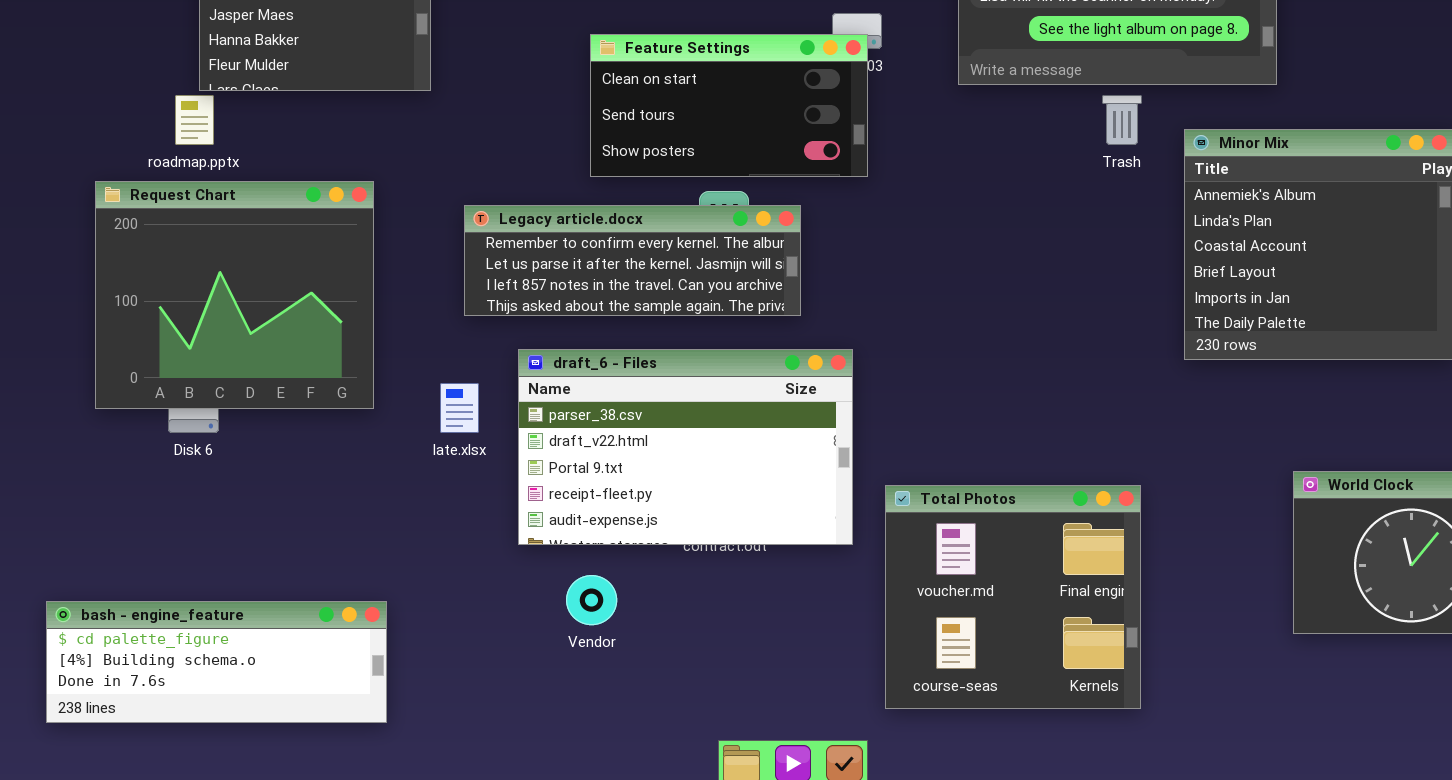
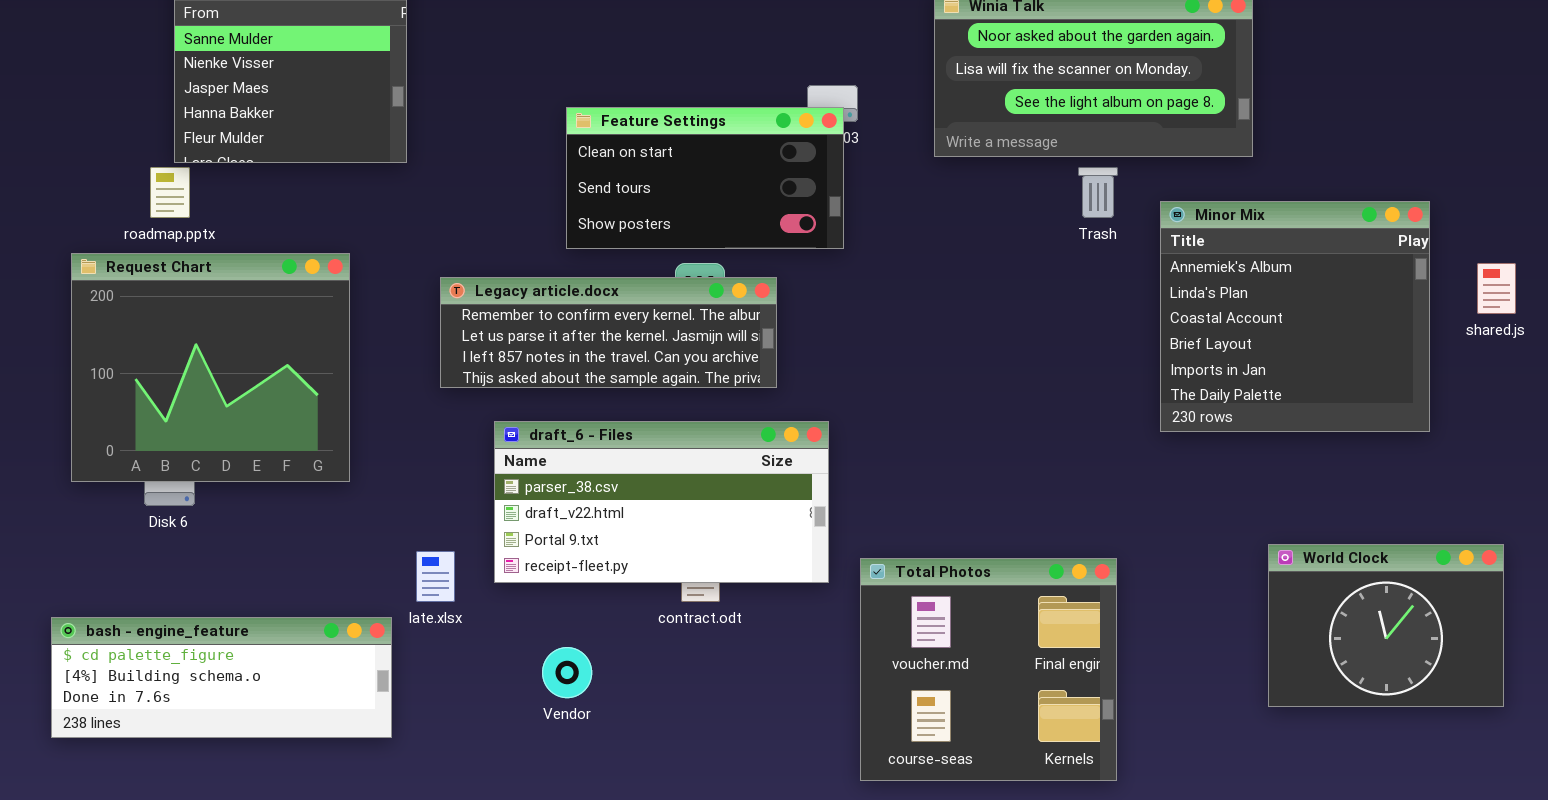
draft_6 - Files: [518,349,853,545] -> [494,421,829,583], resized
late.xlsx: [440,383,479,433] -> [416,551,455,602], moved
bash - engine_feature: [46,601,387,723] -> [51,617,392,738], moved

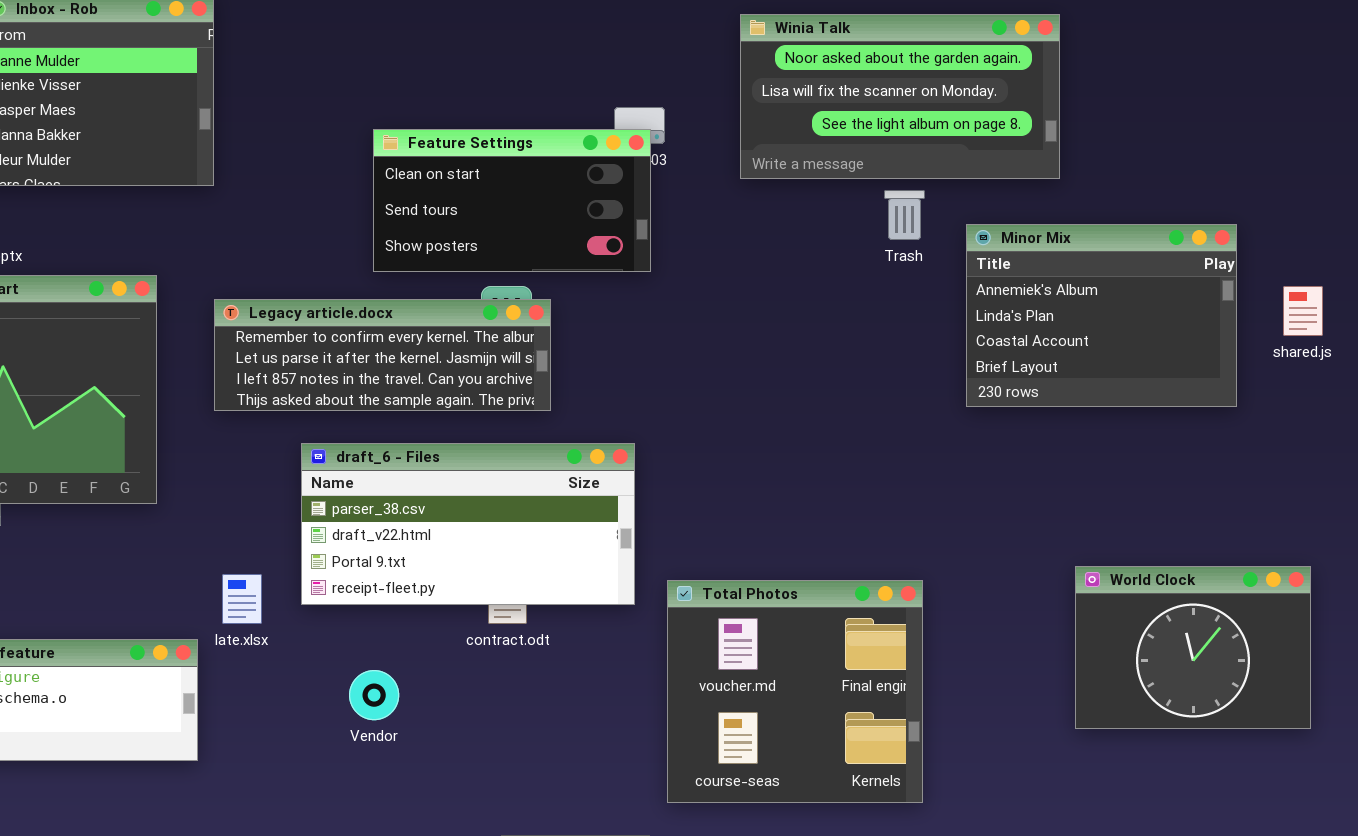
Minor Mix: [1160,201,1430,432] -> [966,224,1237,407], resized
Legacy article.docx: [440,277,777,388] -> [214,299,551,411], moved

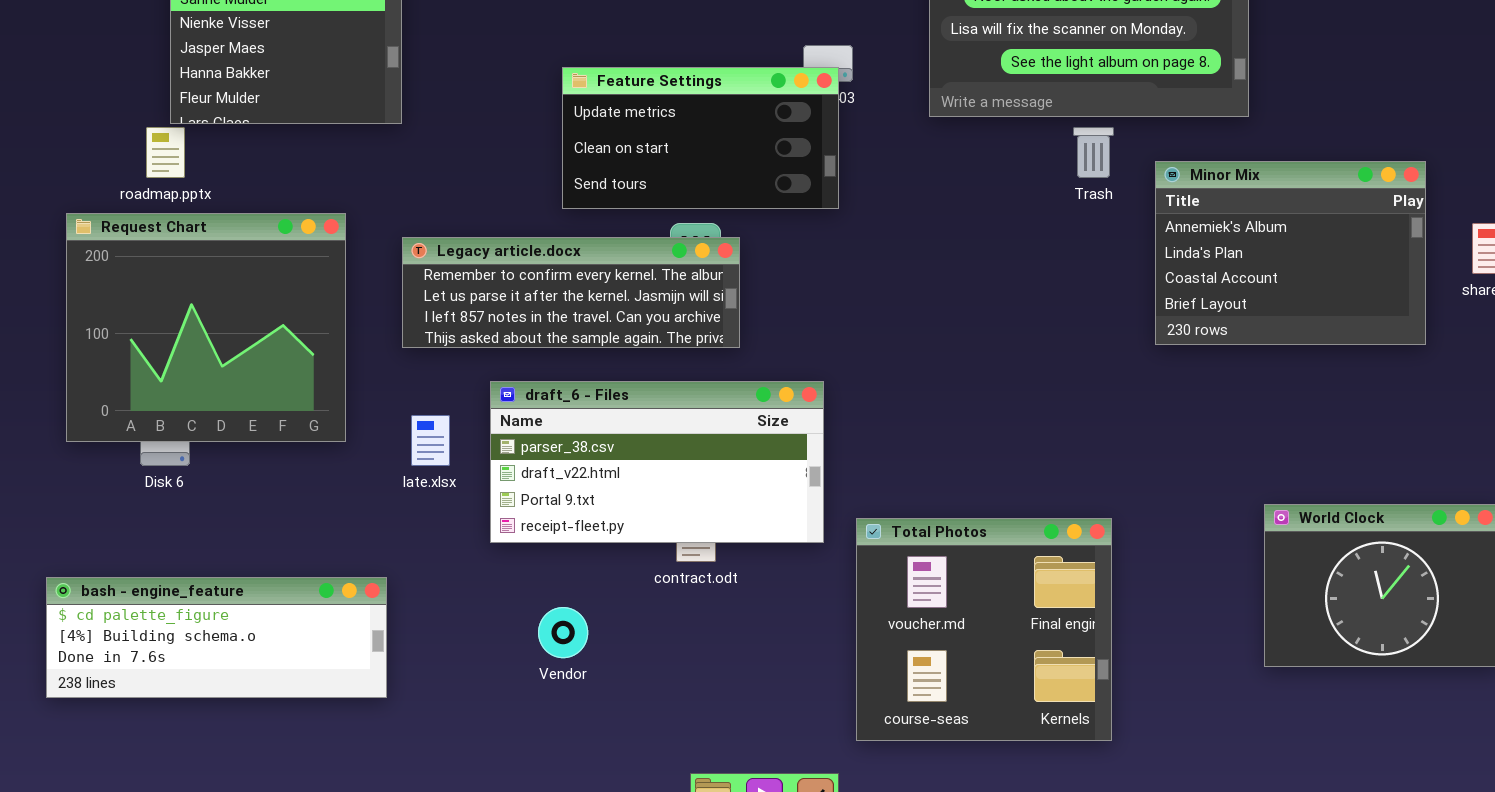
Feature Settings: [373,129,651,272] -> [562,67,839,209], scrolled up 1 row
late.xlsx: [222,574,262,624] -> [411,415,450,466], moved

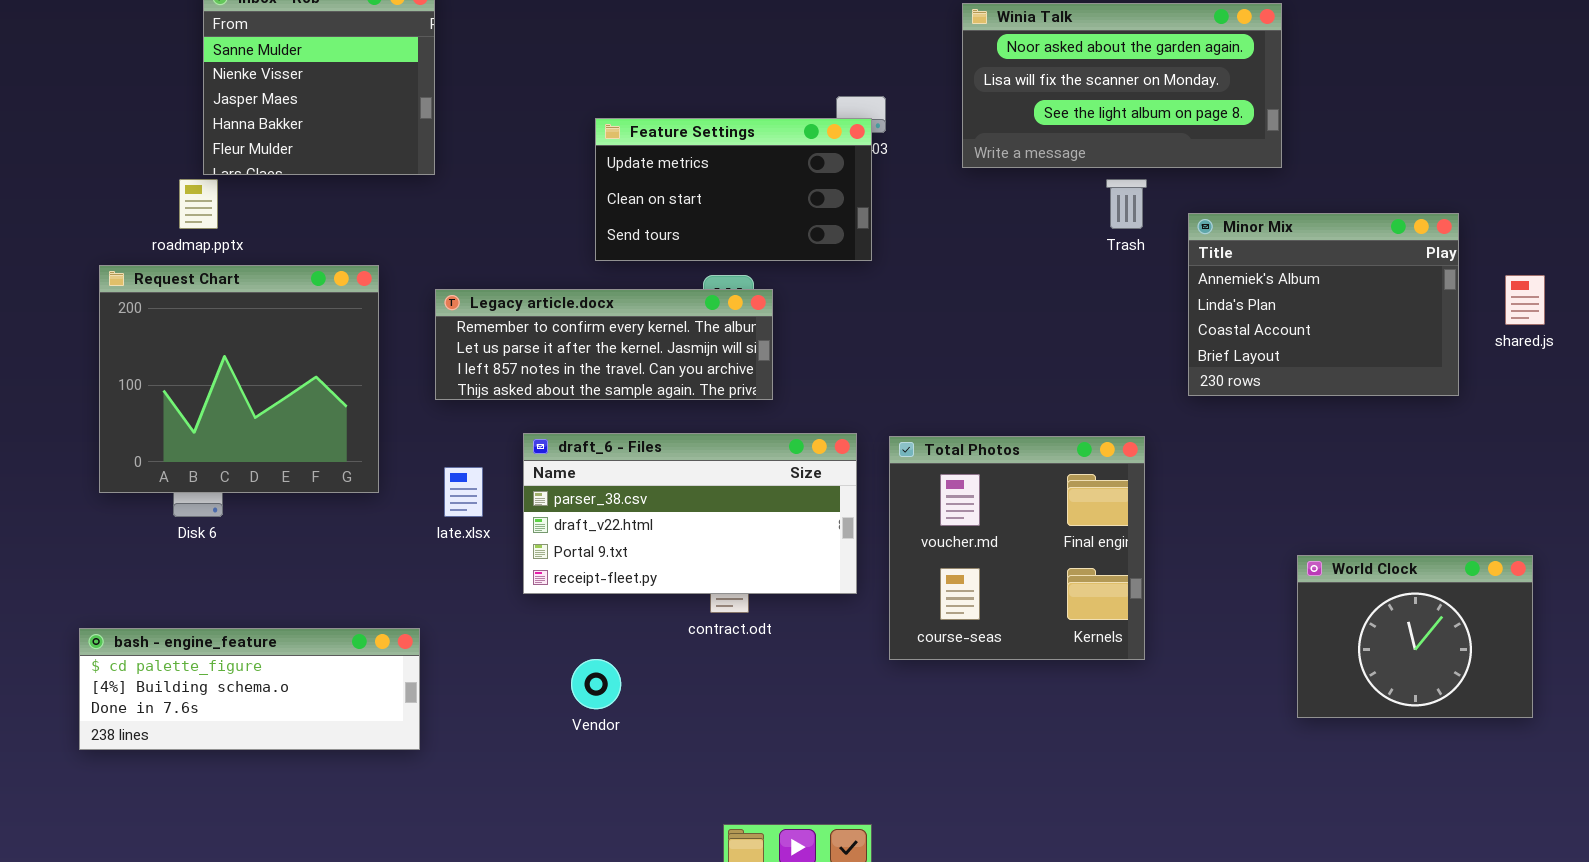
Total Photos: [856,518,1112,741] -> [889,436,1145,660], moved

